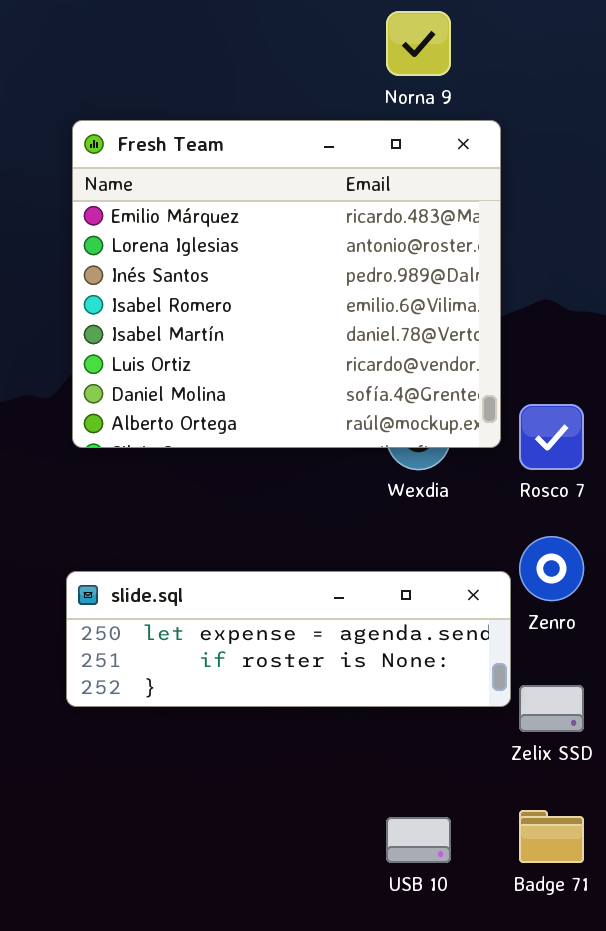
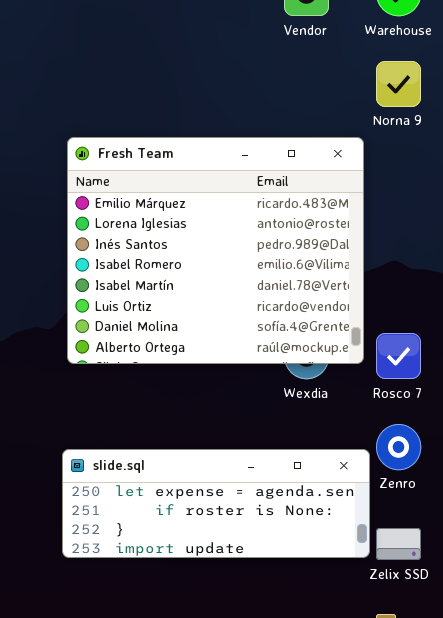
Norna 9: [386,11,451,76] -> [376,61,421,107], moved
slide.sql: [66,571,511,707] -> [62,449,370,558], resized

